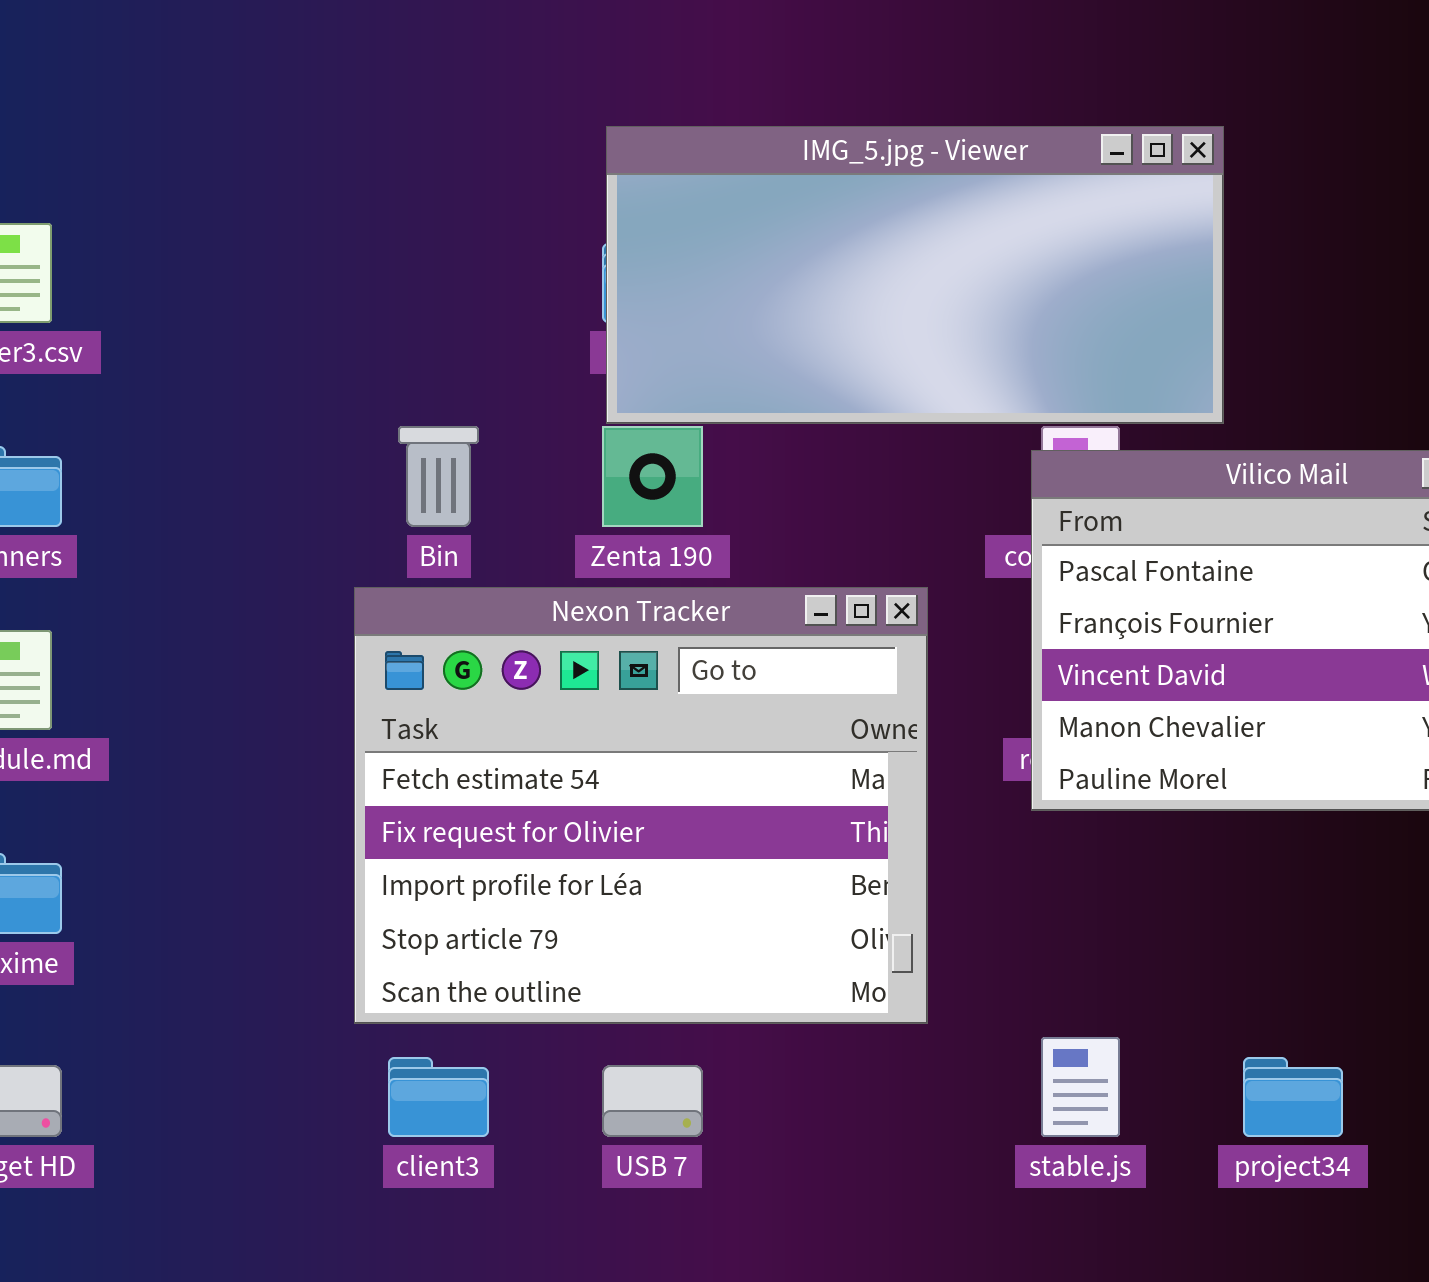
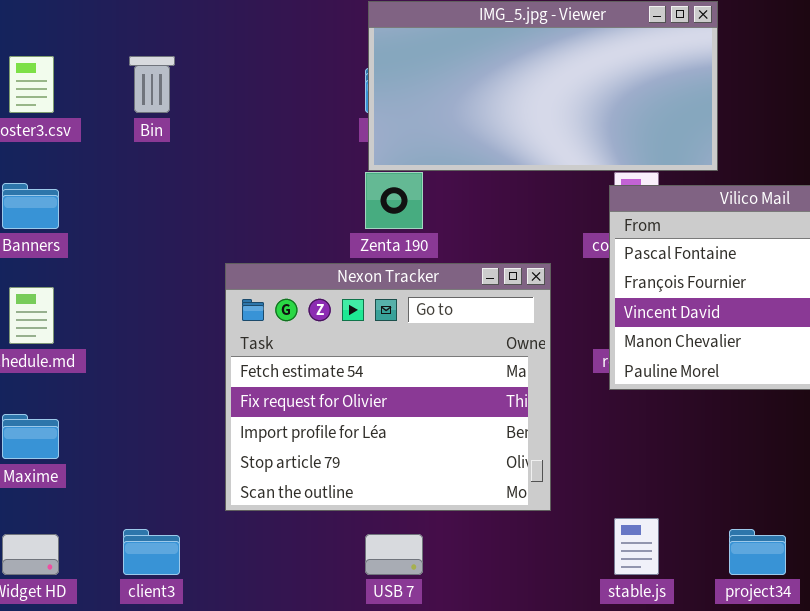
Bin: [398,426,479,527] -> [129,56,175,113], moved
client3: [388,1057,489,1137] -> [123,529,180,575], moved

